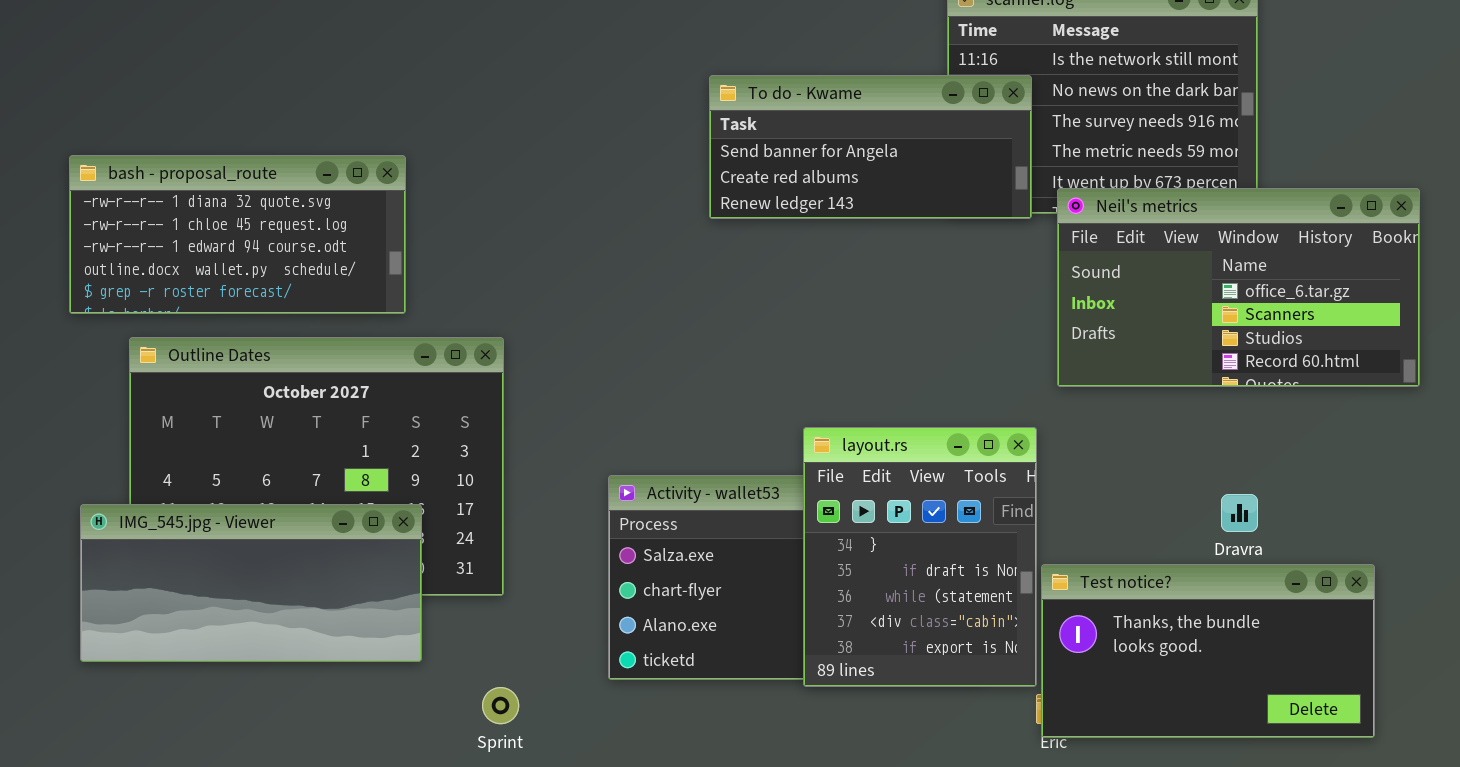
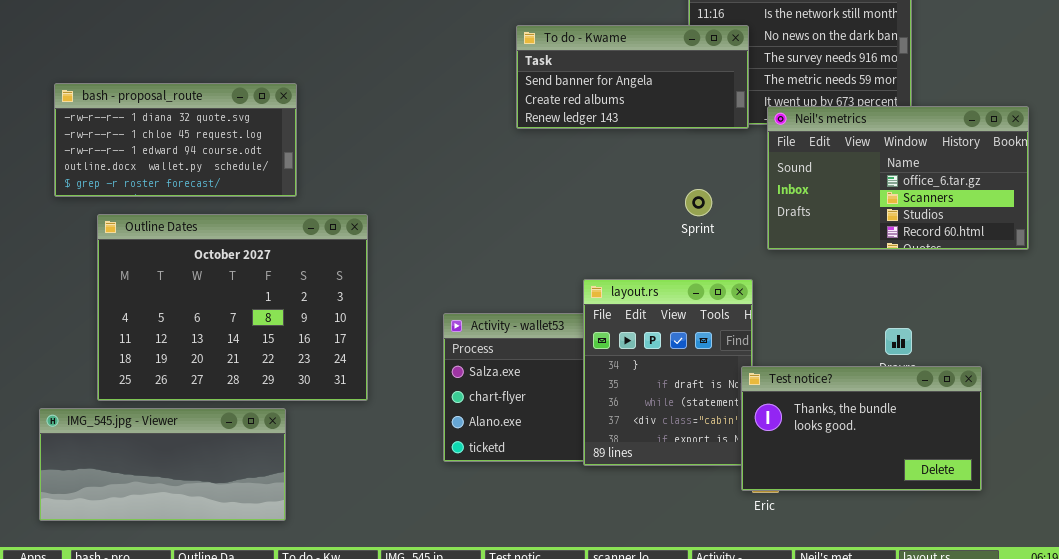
IMG_545.jpg - Viewer: [80,504,422,662] -> [39,408,286,521], moved
Test notice?: [1041,564,1375,738] -> [741,366,982,491], moved
Sprint: [482,687,519,724] -> [685,189,712,216], moved

